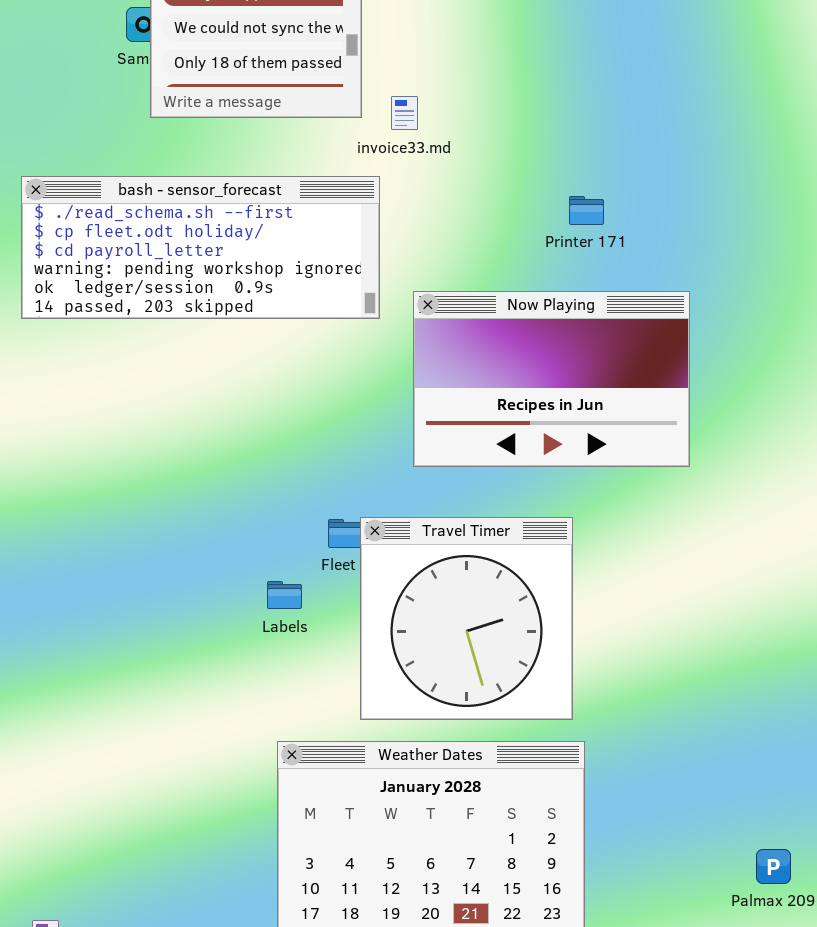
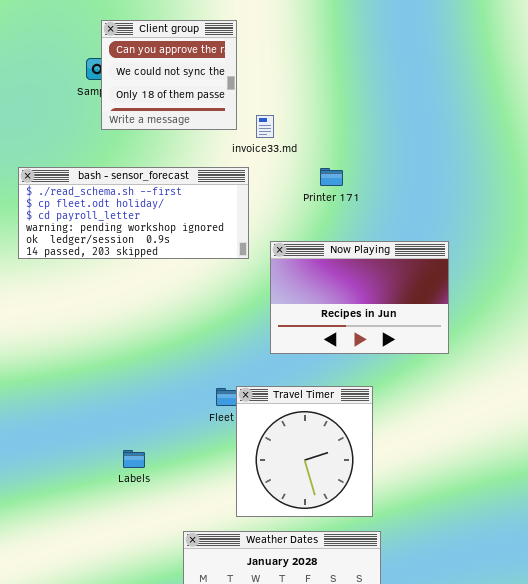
Printer 171: [569,196,604,225] -> [320,168,343,186], moved
Labels: [267,581,302,609] -> [123,450,145,468], moved

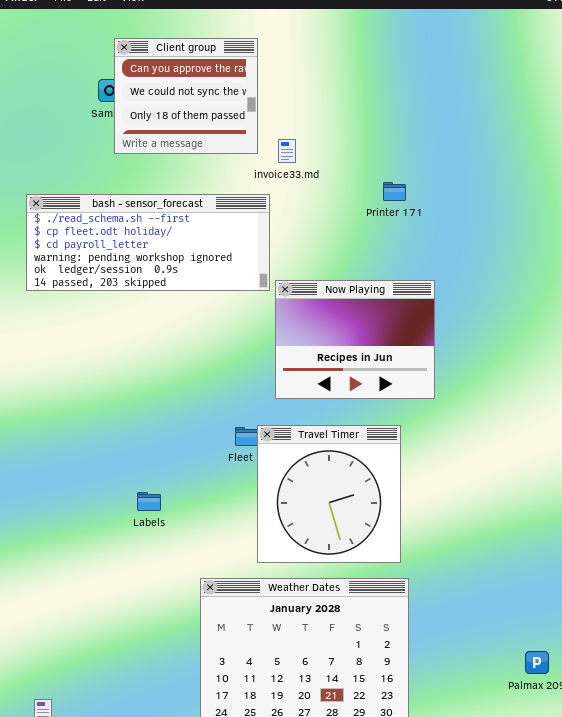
Printer 171: [320,168,343,186] -> [383,182,406,201], moved
Now Playing: [270,241,449,354] -> [275,280,435,399], moved, resized

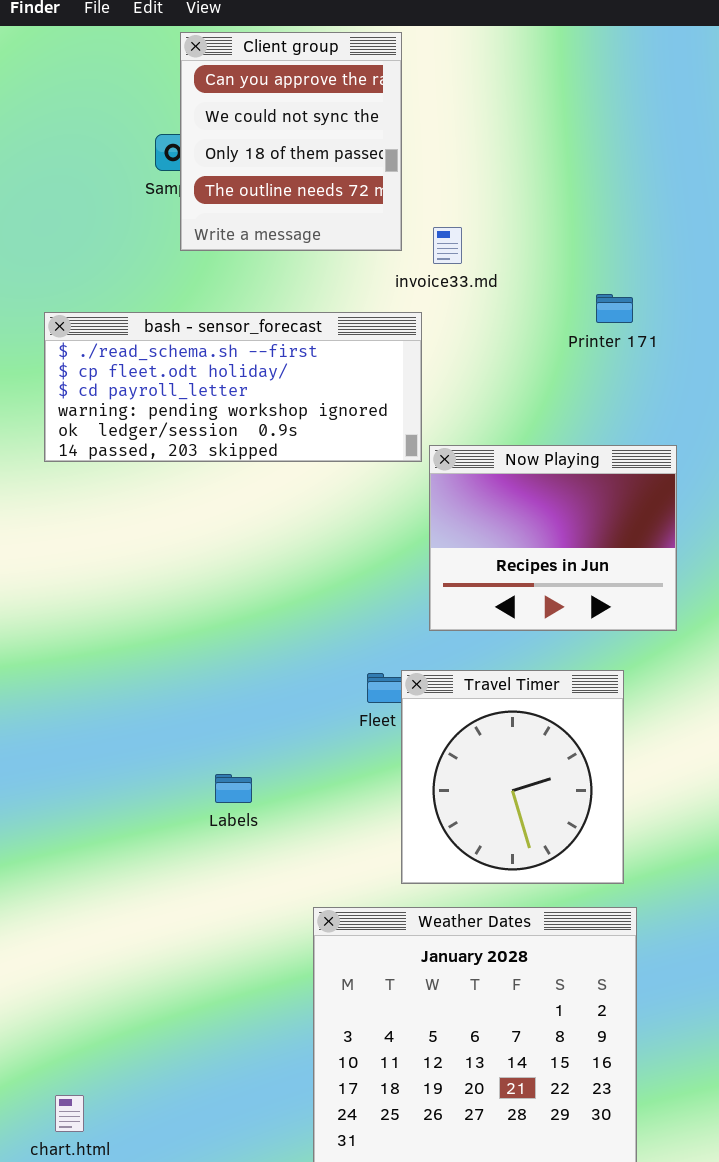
Client group: [114,38,258,154] -> [180,32,402,251], resized

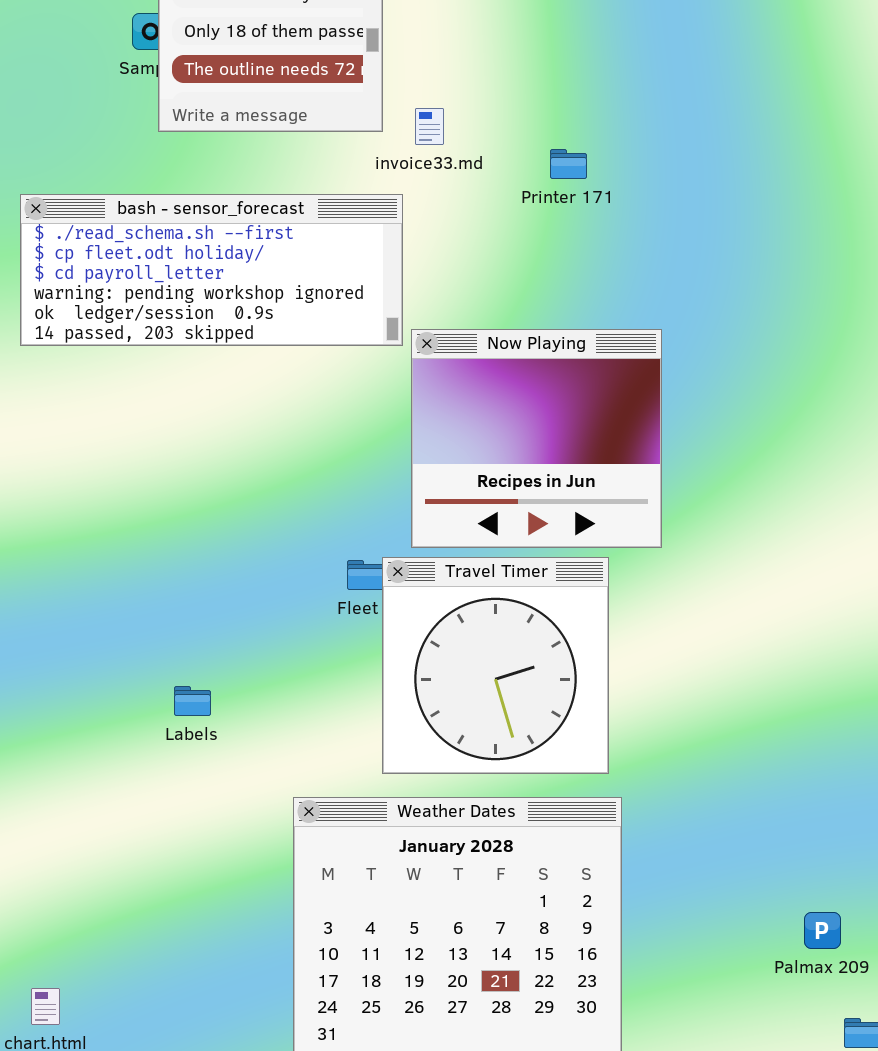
Printer 171: [596,294,633,323] -> [550,149,587,179], moved
Now Playing: [429,445,677,631] -> [411,329,662,548], resized
Labels: [215,774,252,803] -> [174,686,211,716], moved

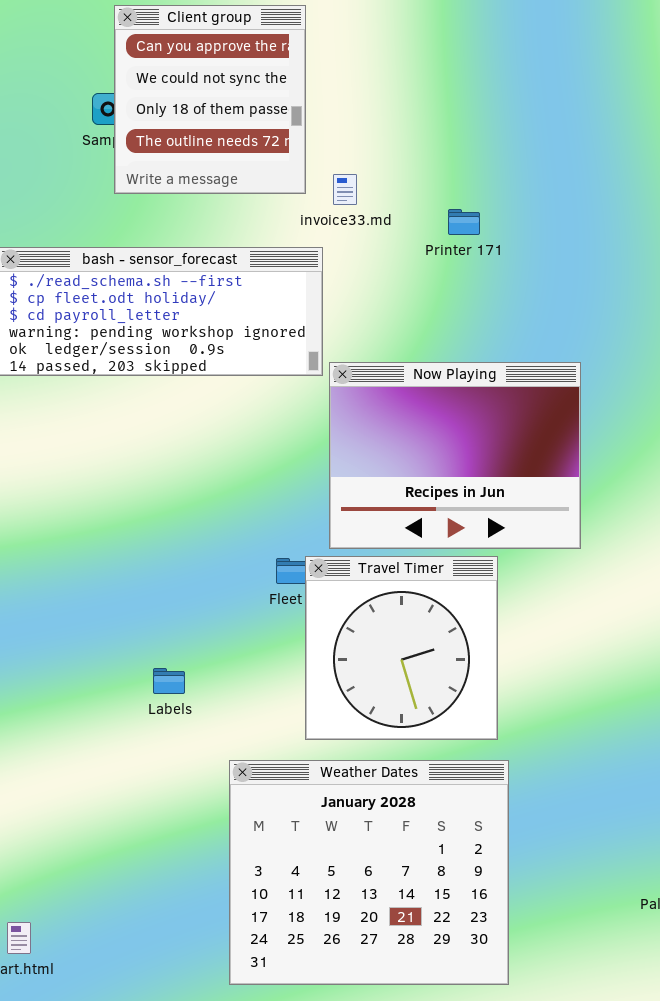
Now Playing: [411,329,662,548] -> [329,362,581,549], resized
Labels: [174,686,211,716] -> [153,668,185,694], moved

